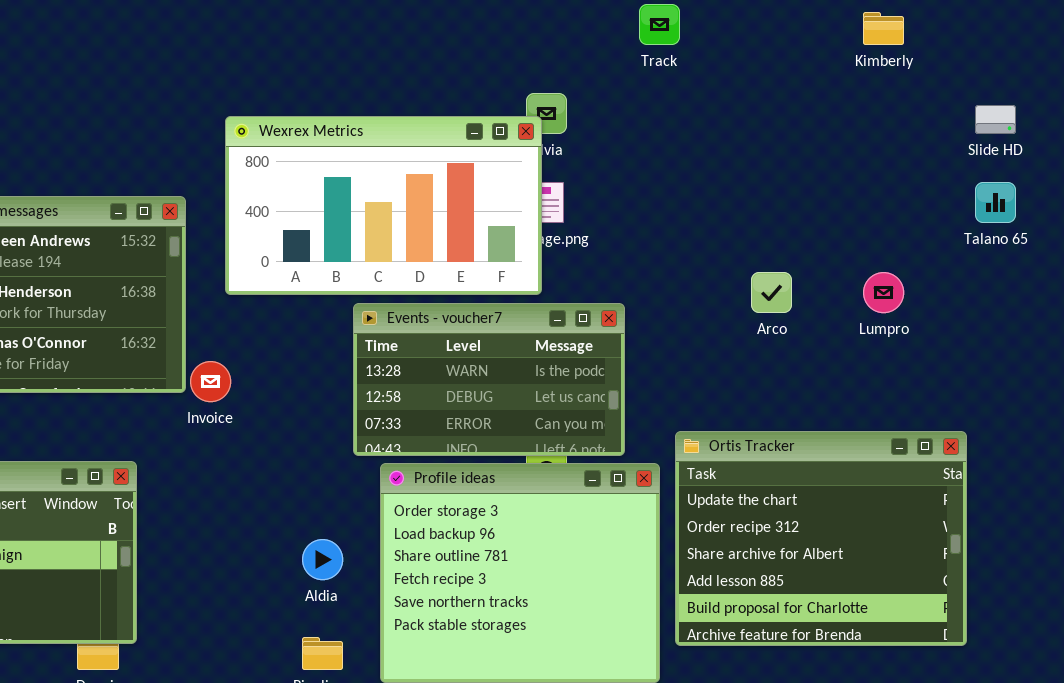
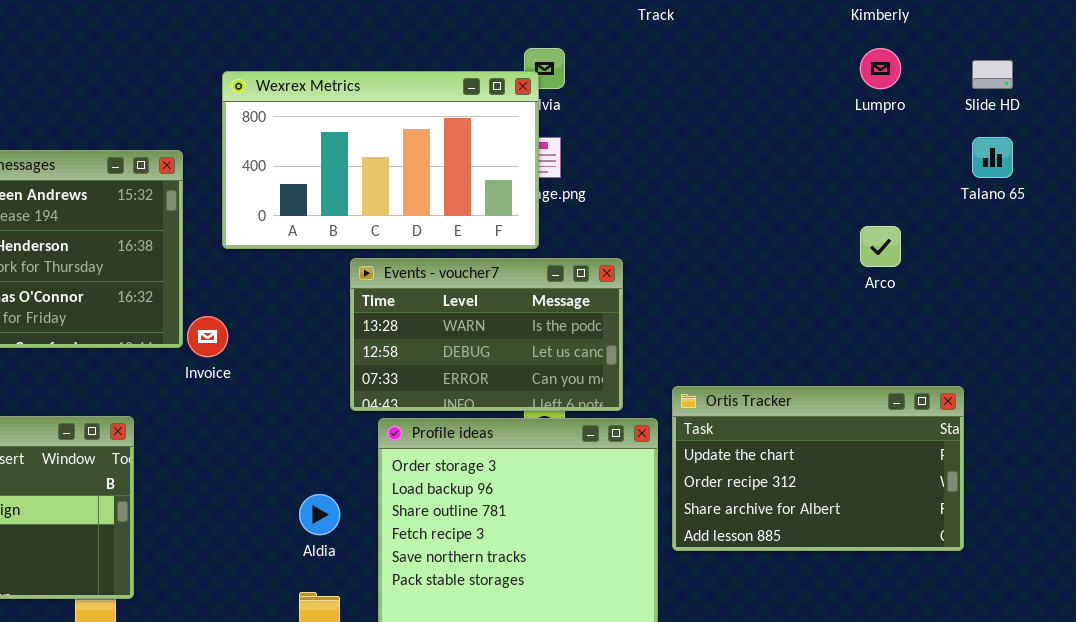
Arco: [751,272,792,313] -> [860,226,901,267], moved
Lumpro: [863,272,904,313] -> [860,48,901,89], moved
Ortis Tracker: [675,431,967,646] -> [672,386,964,551], resized

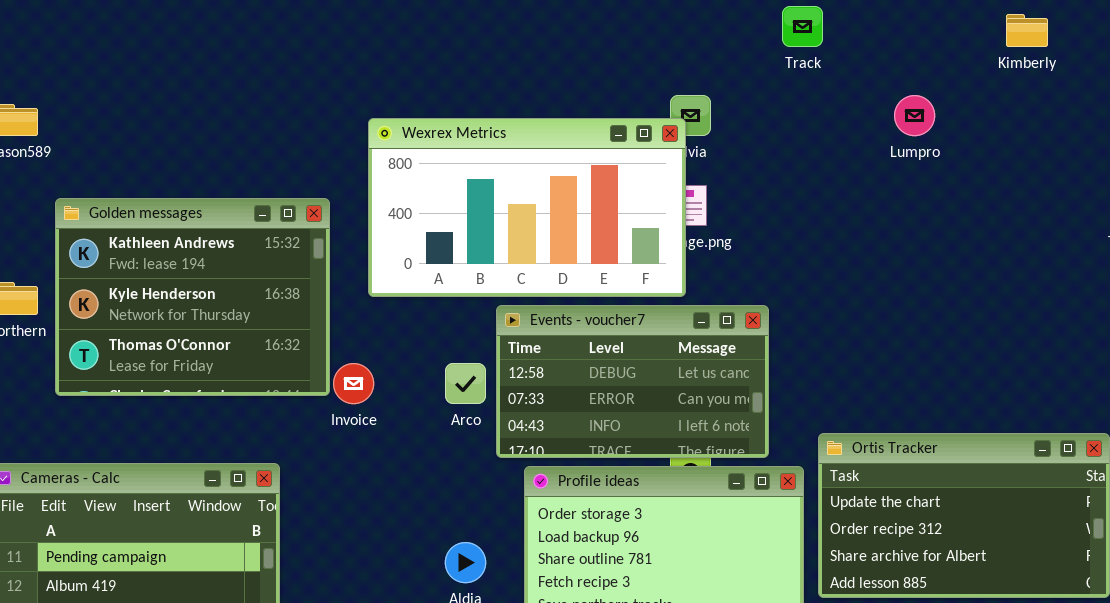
Lumpro: [860,48,901,89] -> [894,95,935,136], moved
Arco: [860,226,901,267] -> [445,363,486,404], moved
Events - voucher7: [350,258,623,411] -> [496,305,769,458], scrolled down 1 row

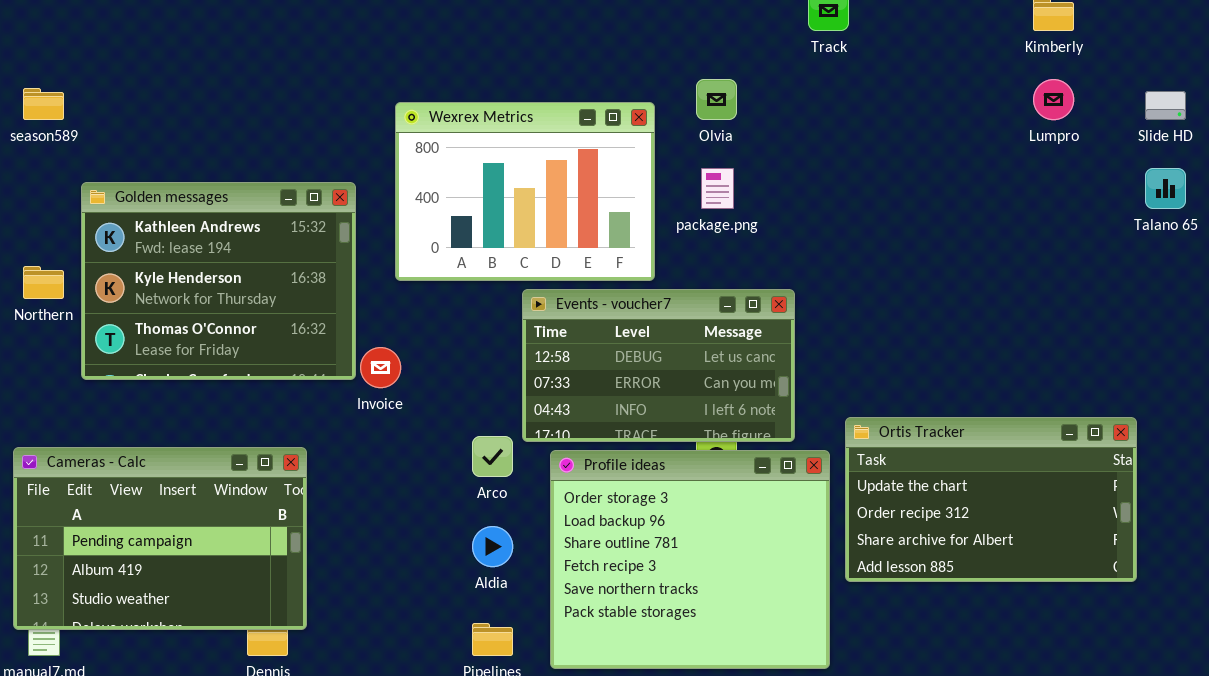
Lumpro: [894,95,935,136] -> [1033,79,1074,120], moved
Wexrex Metrics: [368,118,686,297] -> [395,102,655,281], resized
Arco: [445,363,486,404] -> [472,436,513,477], moved

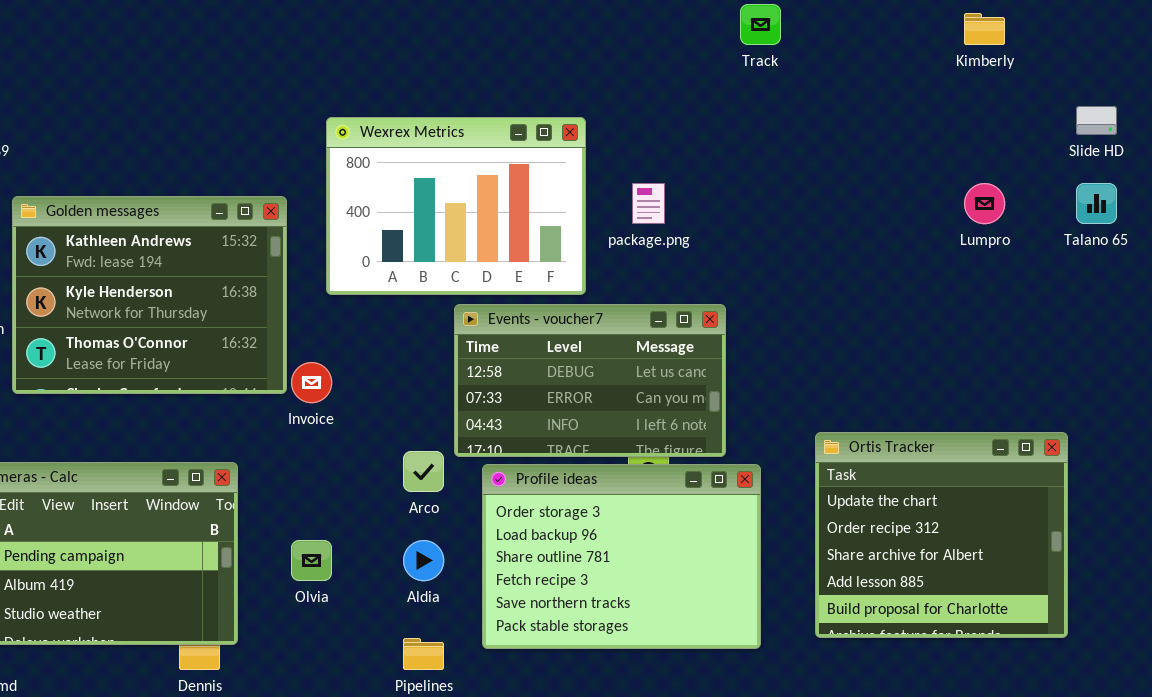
Olvia: [696,79,737,120] -> [291,540,332,581], moved
Lumpro: [1033,79,1074,120] -> [964,183,1005,224], moved
Ortis Tracker: [845,417,1137,582] -> [815,432,1068,638], resized
Profile ideas: [550,450,830,669] -> [482,464,761,649], resized

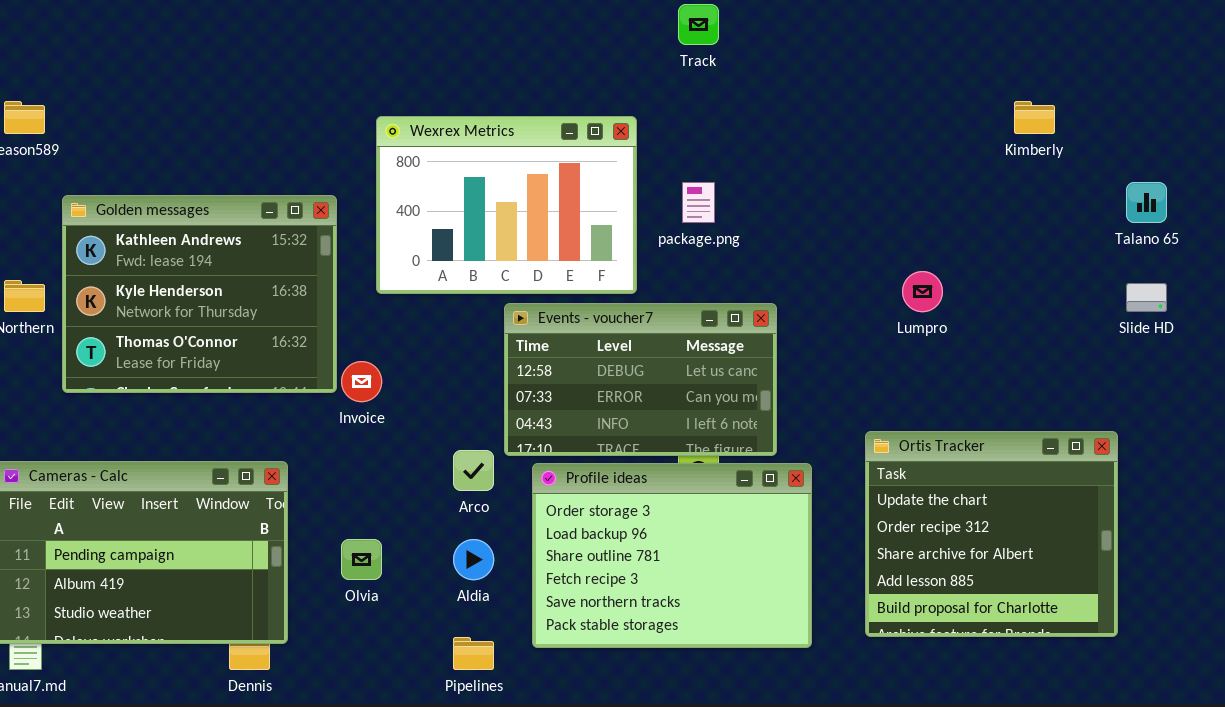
Track: [740,4,781,45] -> [678,4,719,45], moved
Kimberly: [964,13,1005,45] -> [1014,101,1055,134], moved
Slide HD: [1076,106,1117,135] -> [1126,283,1167,312], moved
Lumpro: [964,183,1005,224] -> [902,271,943,312], moved

